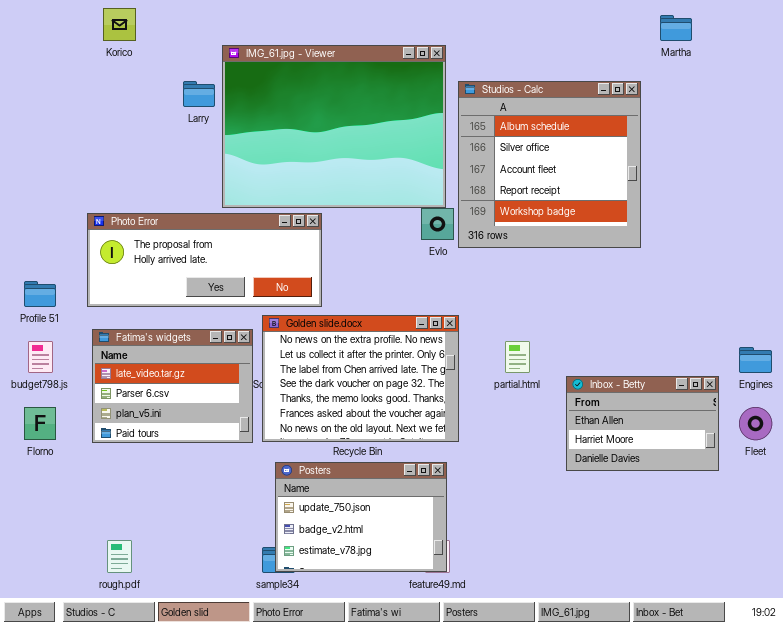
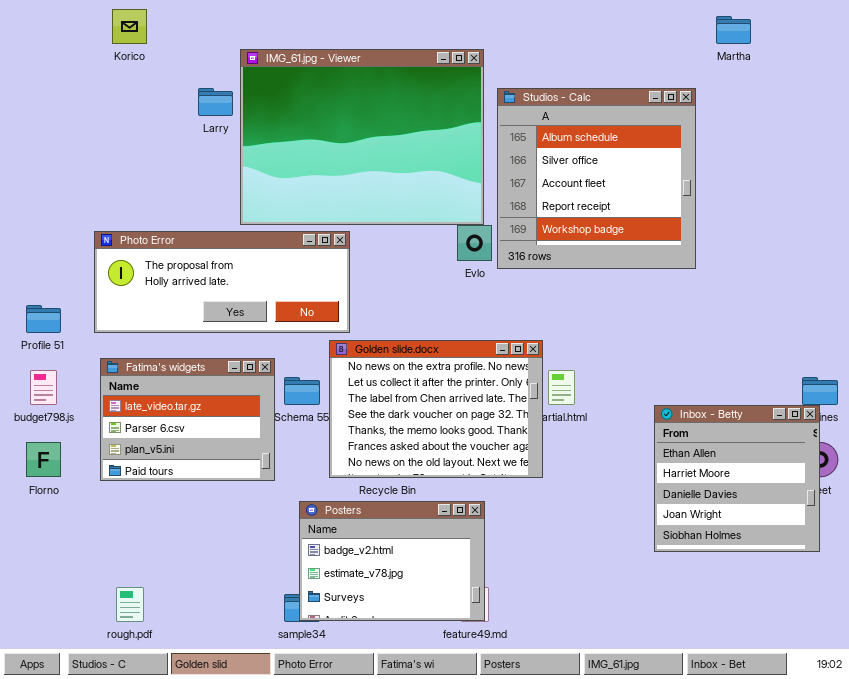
Golden slide.docx: [262,315,459,442] -> [329,340,543,478], moved
Inbox - Betty: [566,376,719,471] -> [654,405,820,552], moved, resized
Posters: [275,462,447,572] -> [299,501,485,621], scrolled down 1 row

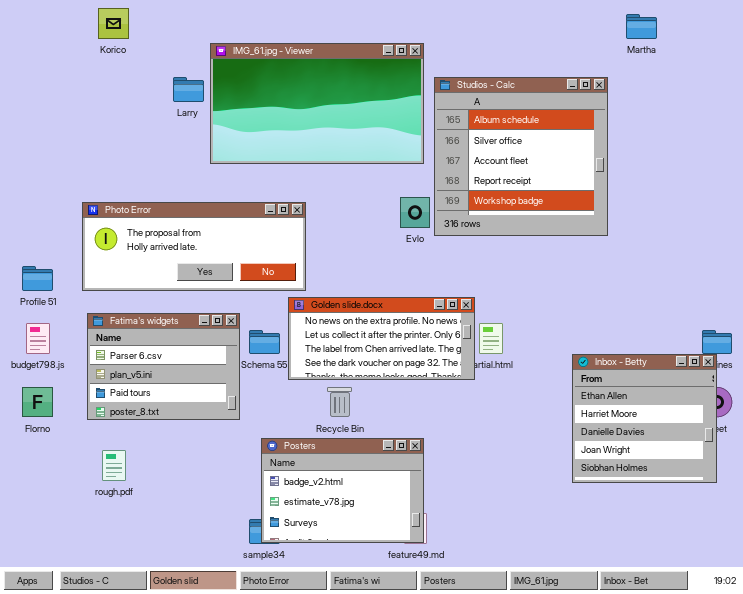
IMG_61.jpg - Viewer: [240,49,484,225] -> [210,43,424,164], resized
Golden slide.docx: [329,340,543,478] -> [288,297,475,380], resized
Fatima's widgets: [100,358,275,481] -> [87,313,240,420], scrolled down 1 row
rough.pdf: [116,587,144,622] -> [102,450,126,481], moved

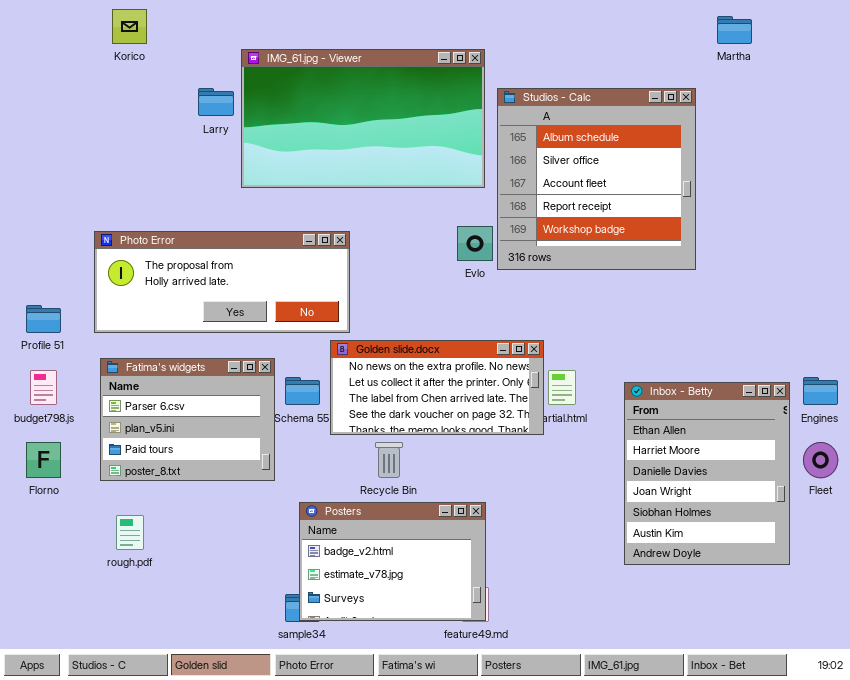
Inbox - Betty: [572,354,717,483] -> [624,382,790,565], moved, resized

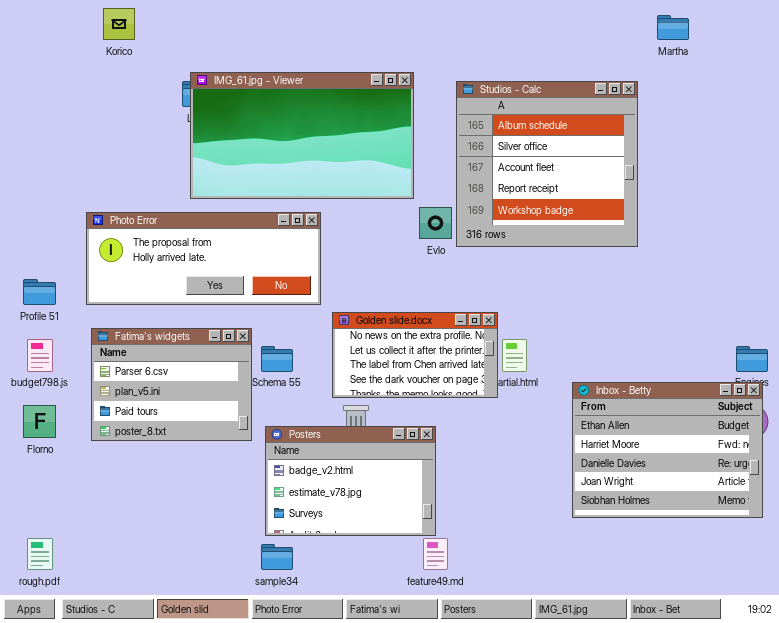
IMG_61.jpg - Viewer: [241,49,485,188] -> [190,72,414,199], moved
Golden slide.docx: [330,340,544,435] -> [332,312,498,398], resized
Inbox - Betty: [624,382,790,565] -> [572,382,763,518], resized
Posters: [299,502,486,621] -> [265,426,436,536], moved
rough.pdf: [116,515,144,550] -> [27,538,53,570], moved

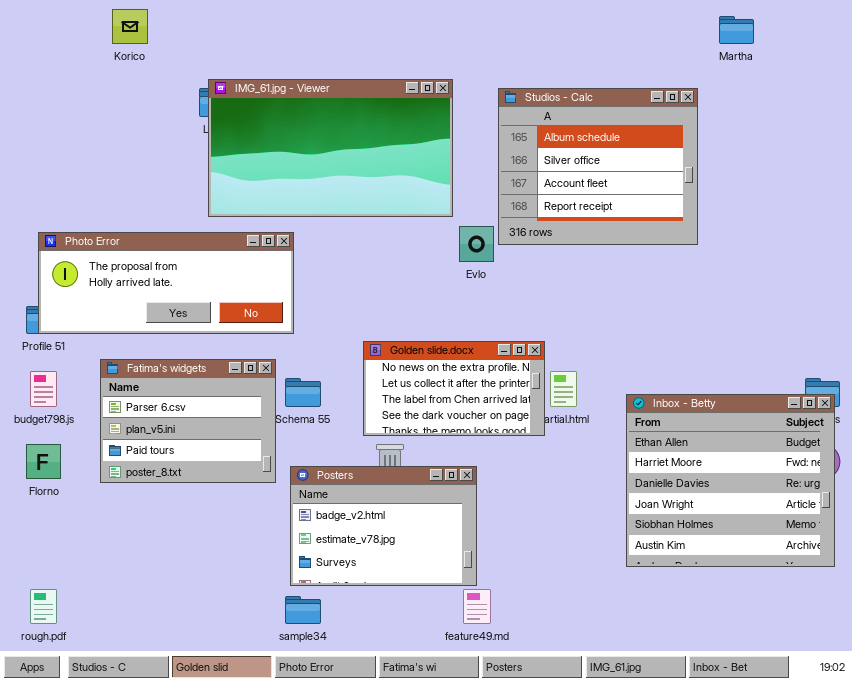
Studios - Calc: [456,81,638,247] -> [498,88,698,245], resized
Photo Error: [86,212,321,305] -> [38,232,294,334], moved
Inbox - Betty: [572,382,763,518] -> [626,394,835,567], resized

